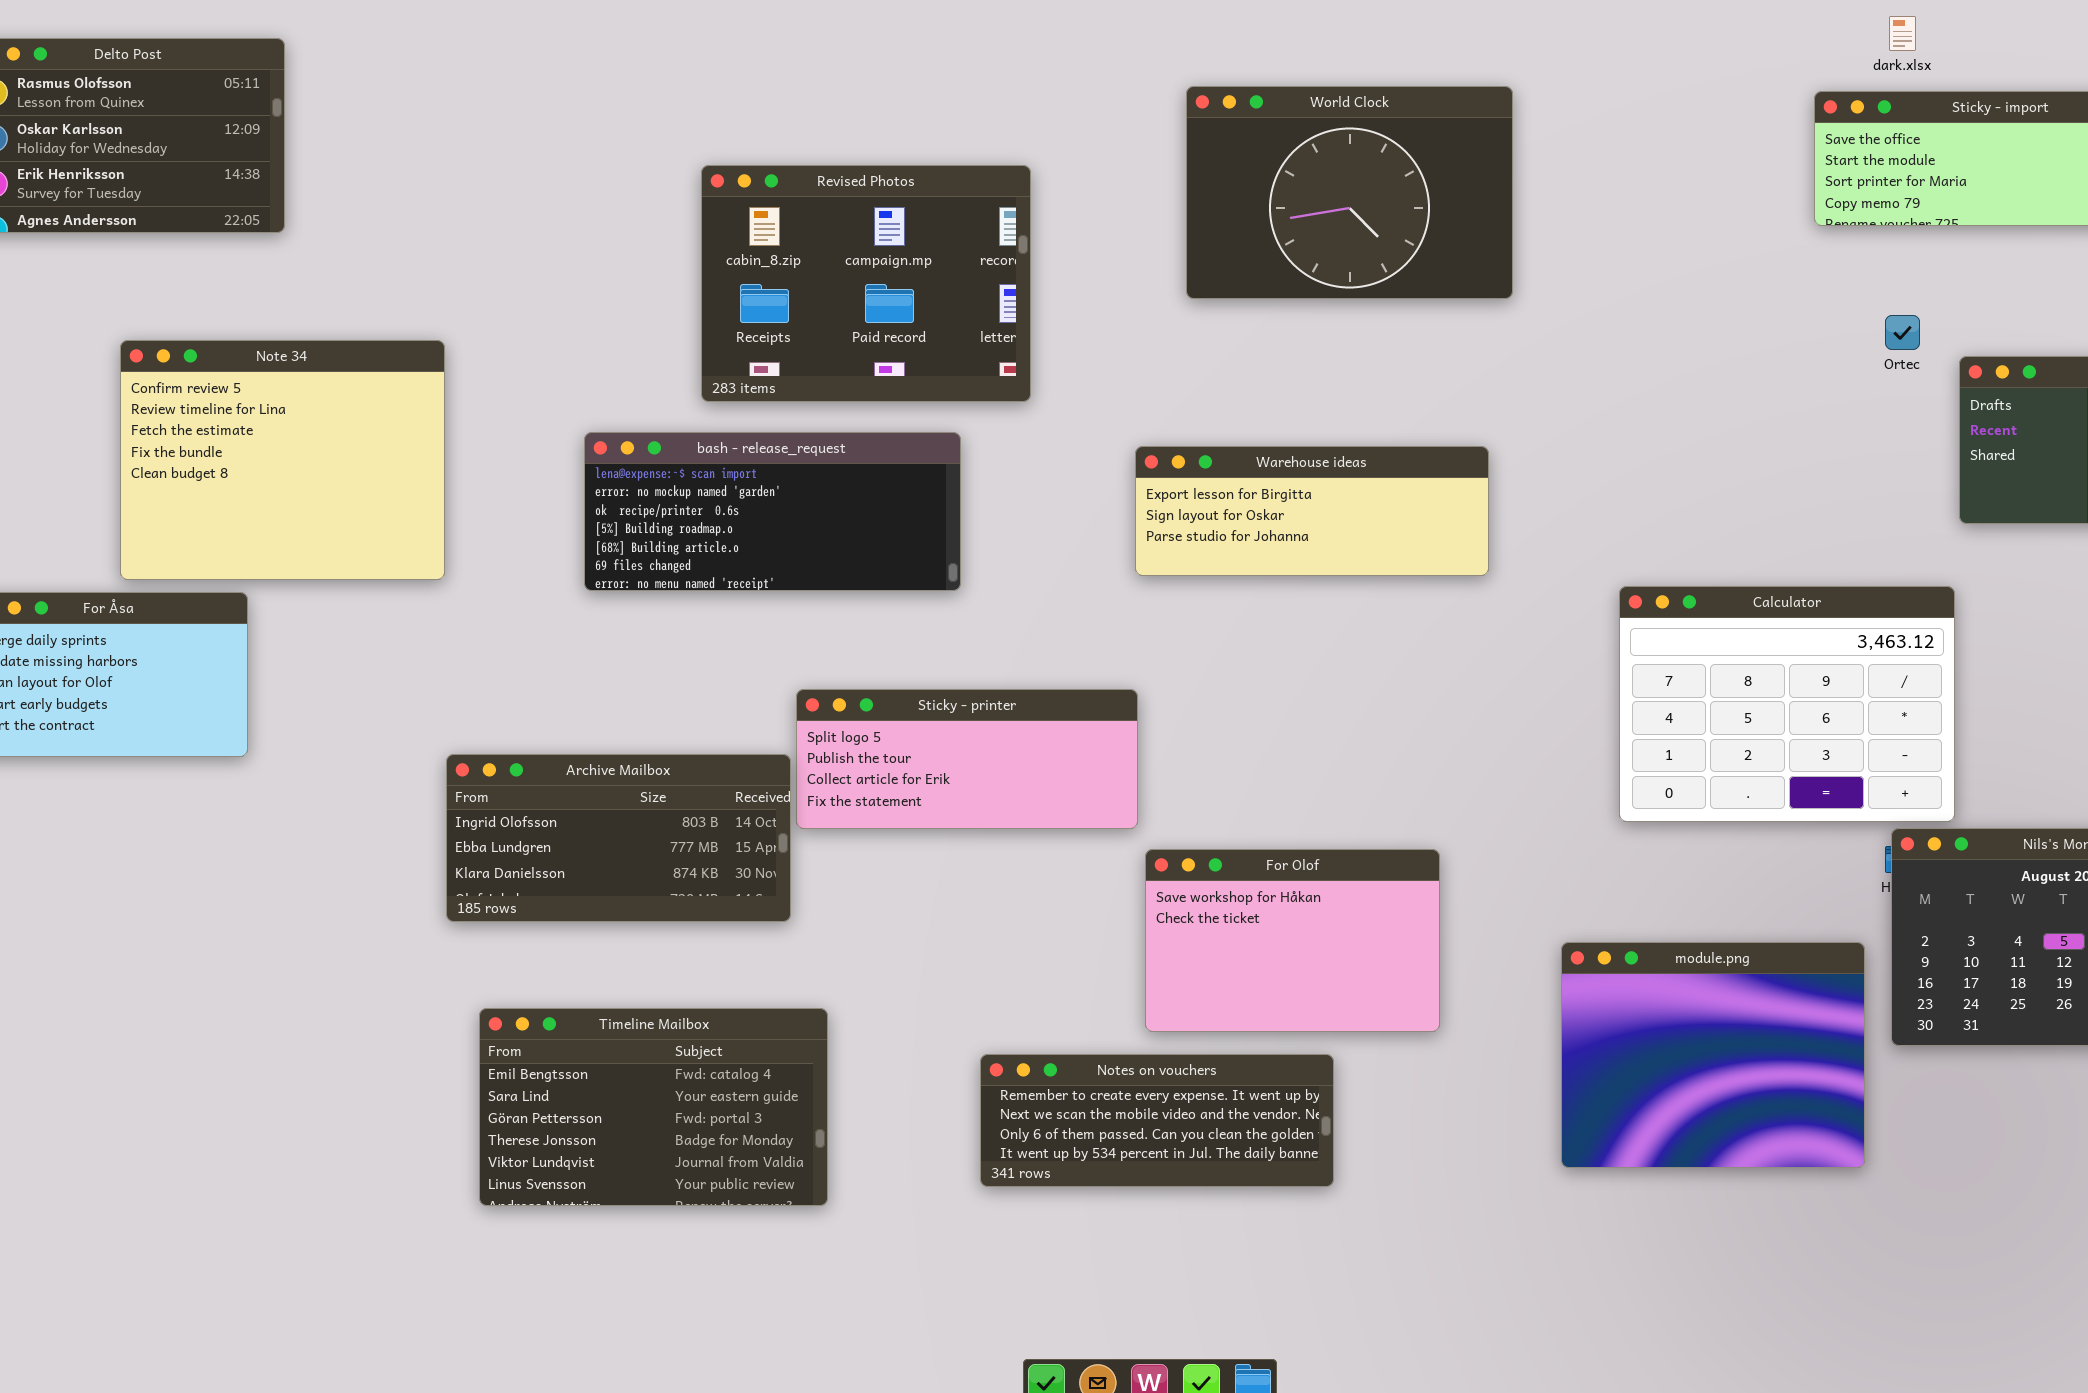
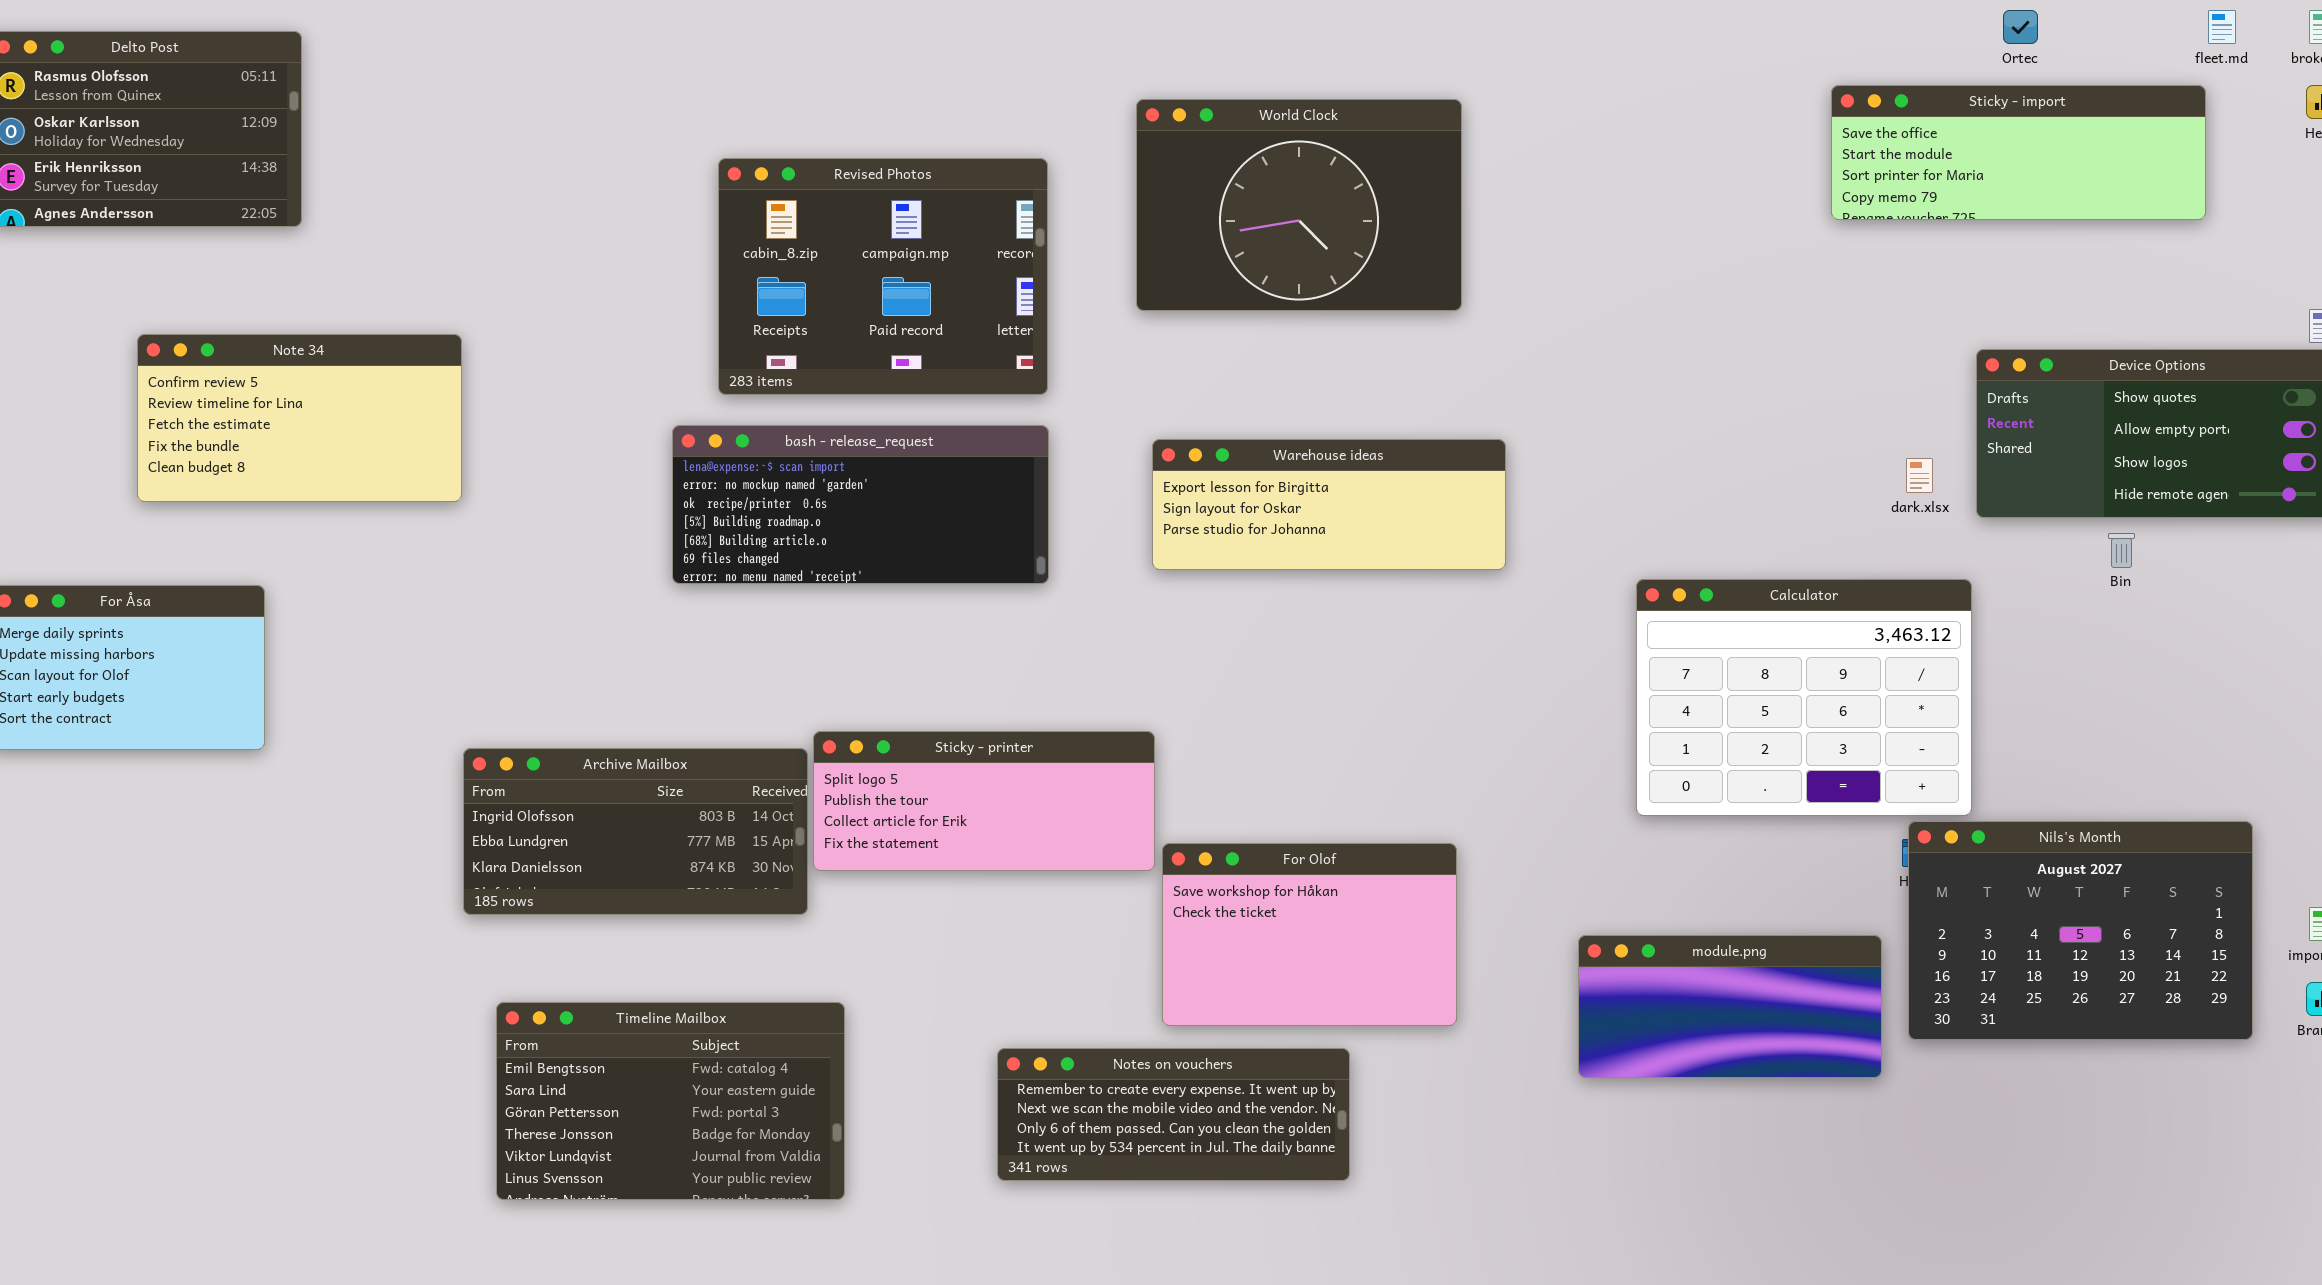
dark.xlsx: [1889,16,1916,51] -> [1906,458,1933,493], moved
World Clock: [1186,86,1513,299] -> [1136,99,1462,311], moved
Ortec: [1885,315,1920,350] -> [2003,10,2038,44], moved
Note 34: [120,340,445,580] -> [137,334,462,502], resized
bash - release_request: [584,432,961,591] -> [672,425,1049,584], moved
Sticky - printer: [796,689,1138,829] -> [813,731,1155,871], moved
module.png: [1561,942,1865,1168] -> [1578,935,1882,1078], resized

